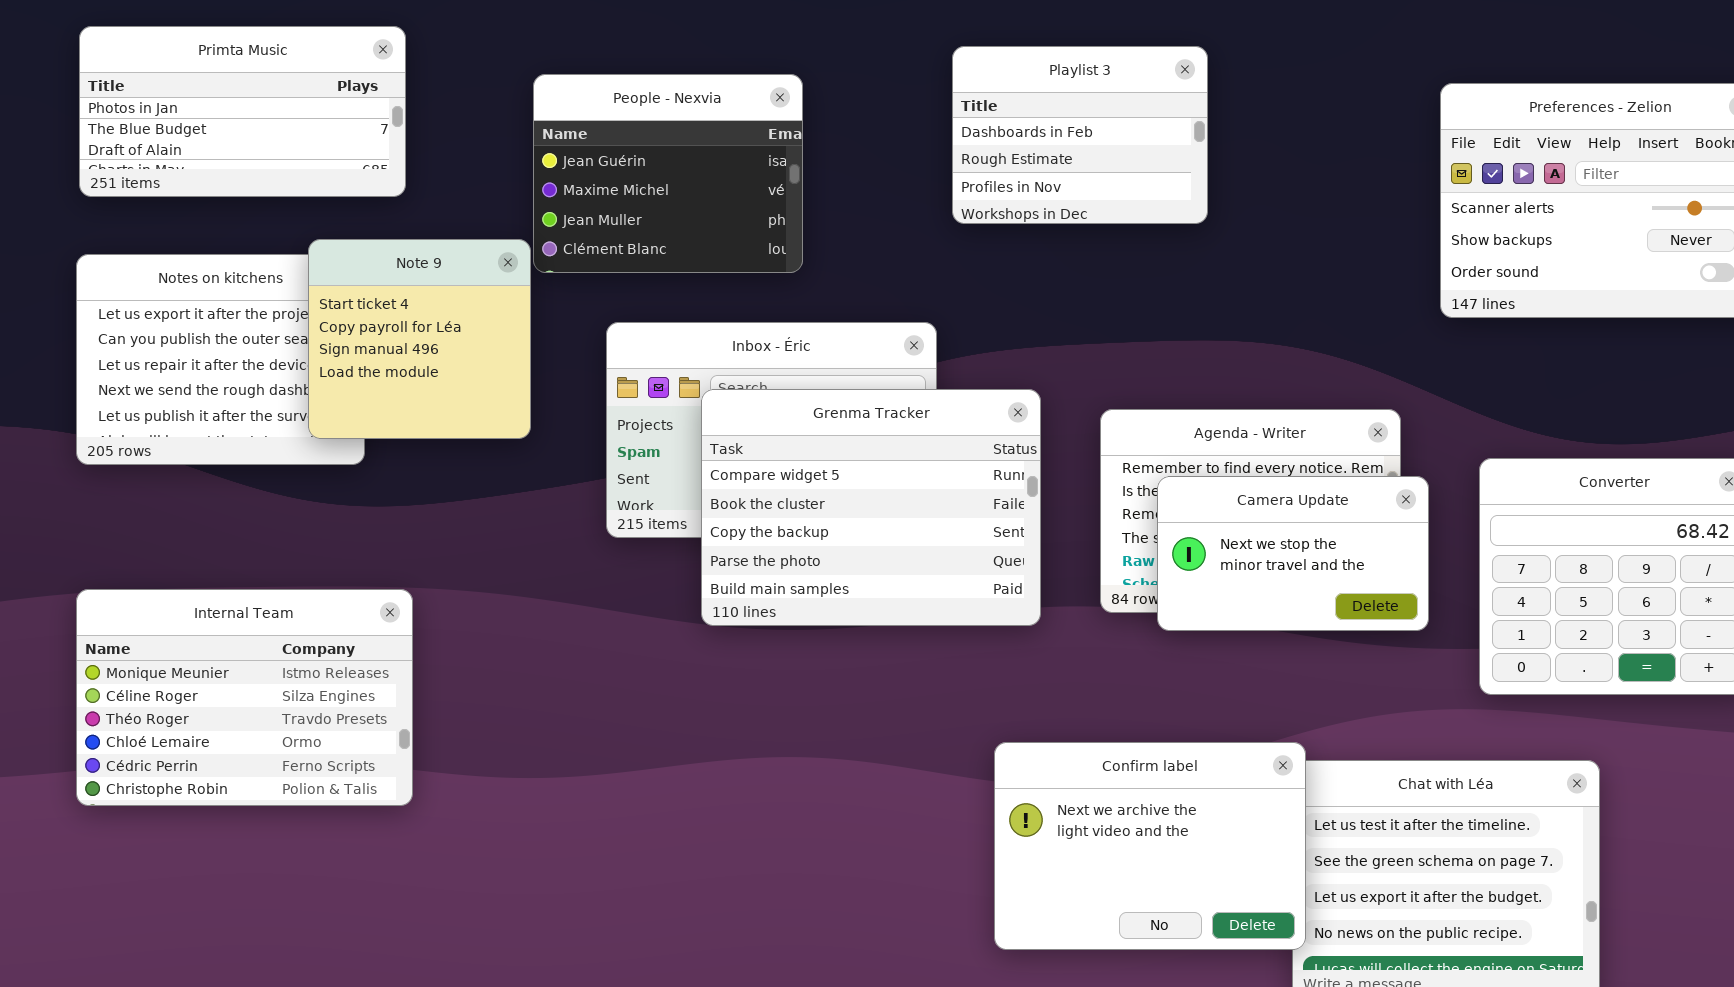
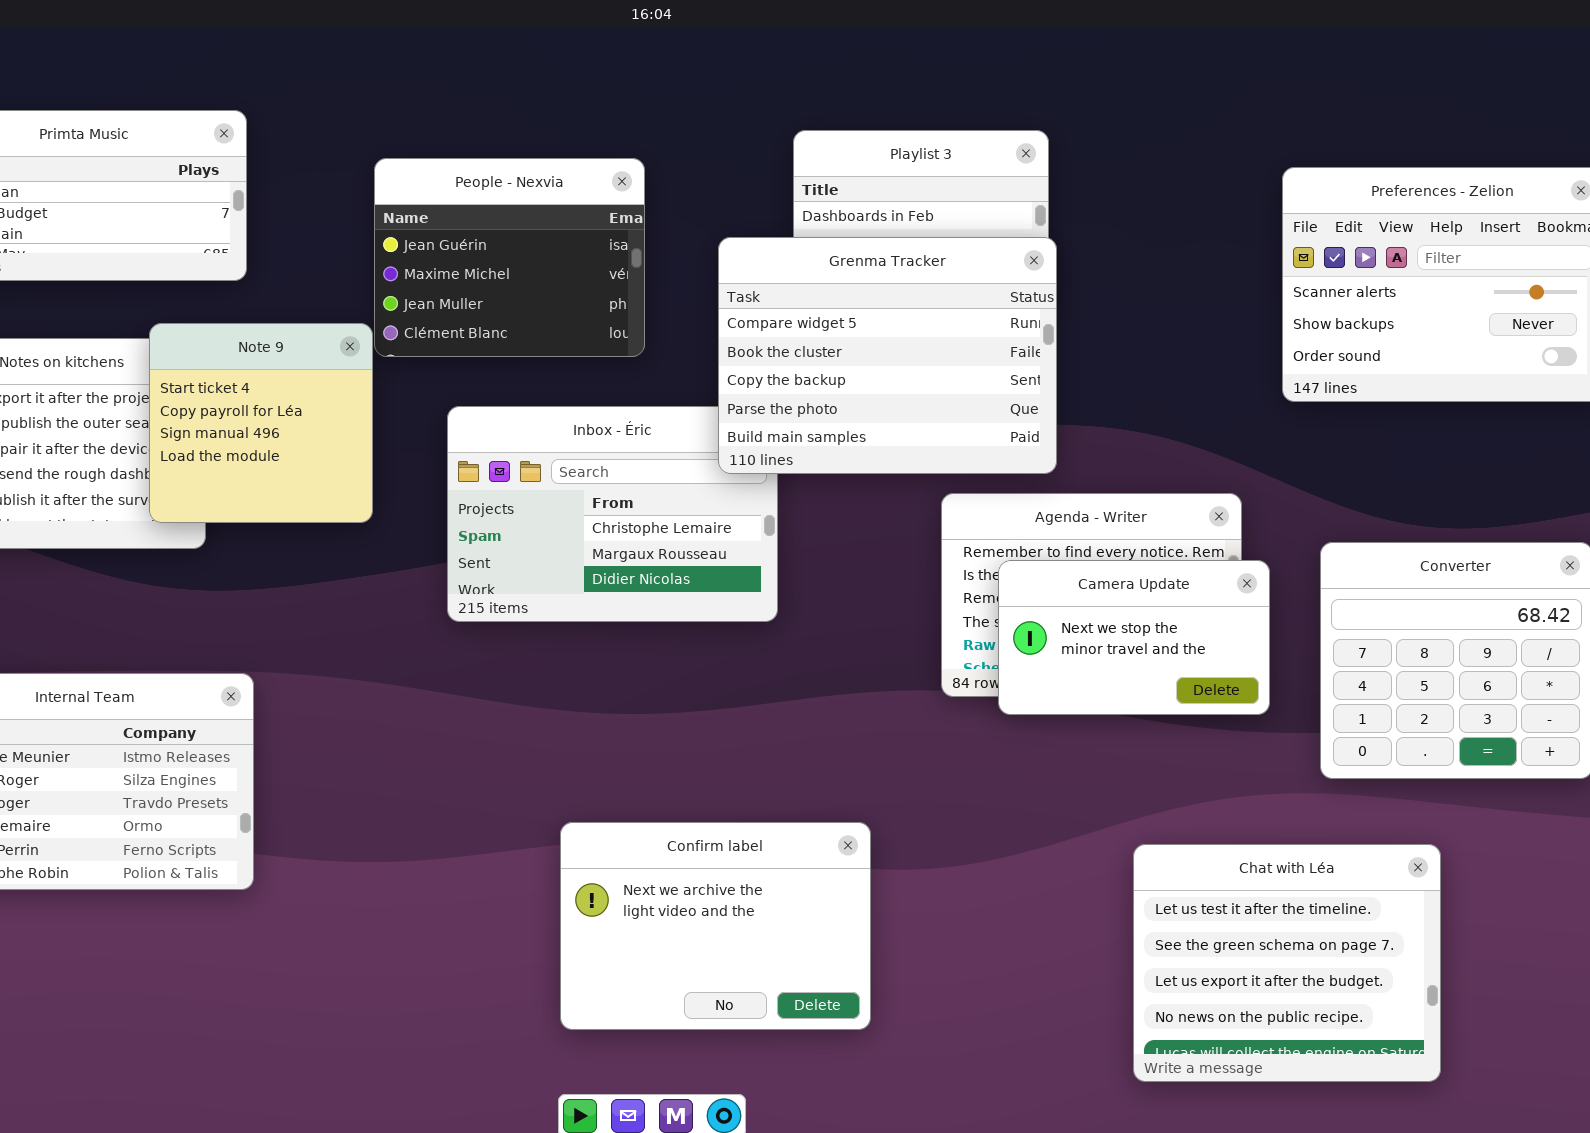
Grenma Tracker: [701,389,1041,626] -> [718,237,1057,474], moved
Confirm label: [994,742,1306,950] -> [560,822,871,1030], moved

